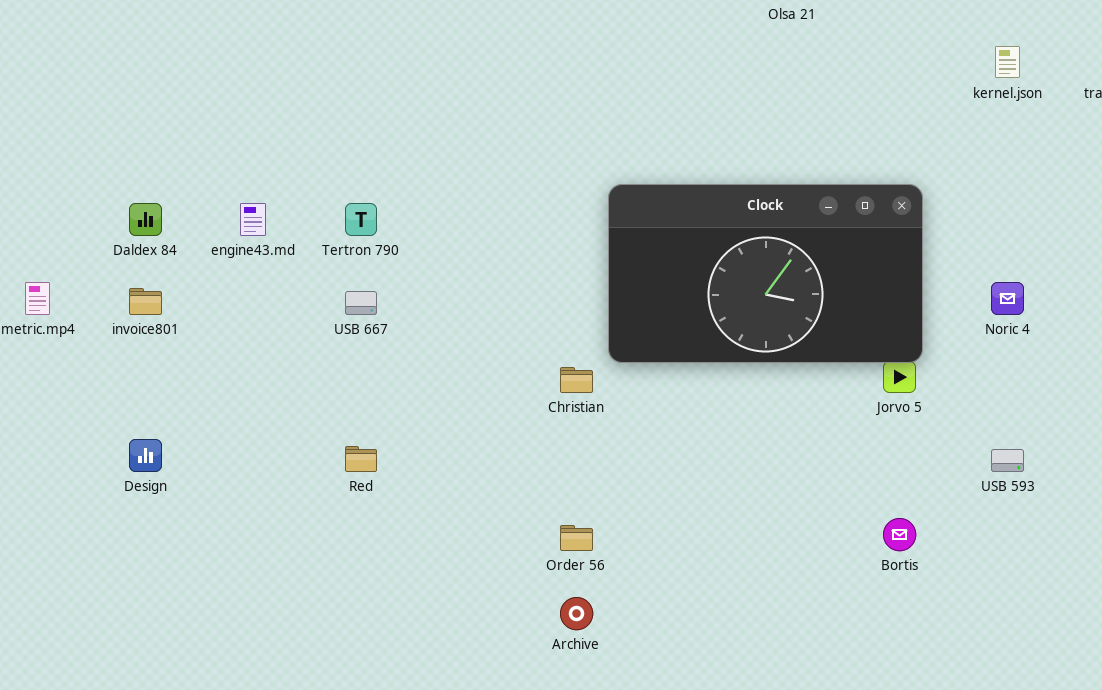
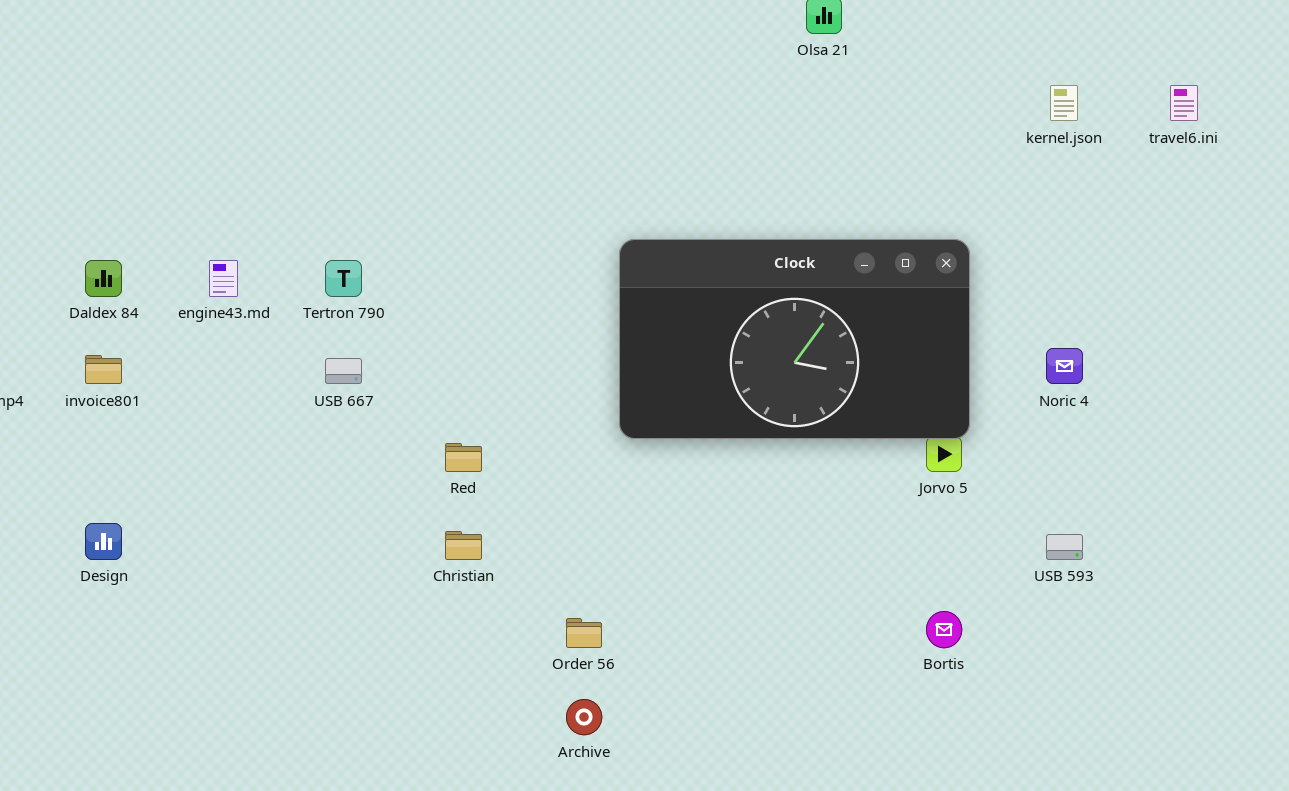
Christian: [560,367,593,393] -> [445,531,482,560], moved
Red: [345,446,377,472] -> [445,443,482,472], moved

